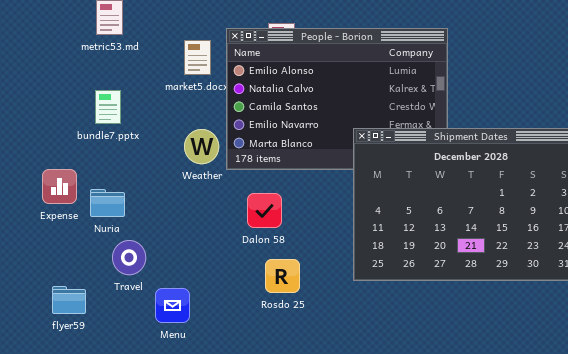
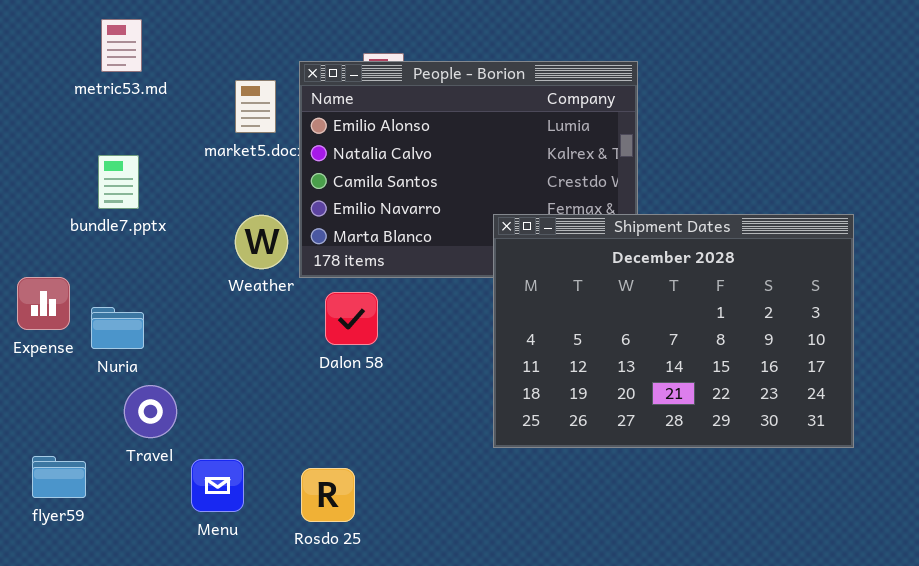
Dalon 58: [247,193,282,228] -> [325,292,378,345], moved
Rosdo 25: [265,259,300,293] -> [301,468,355,522], moved

